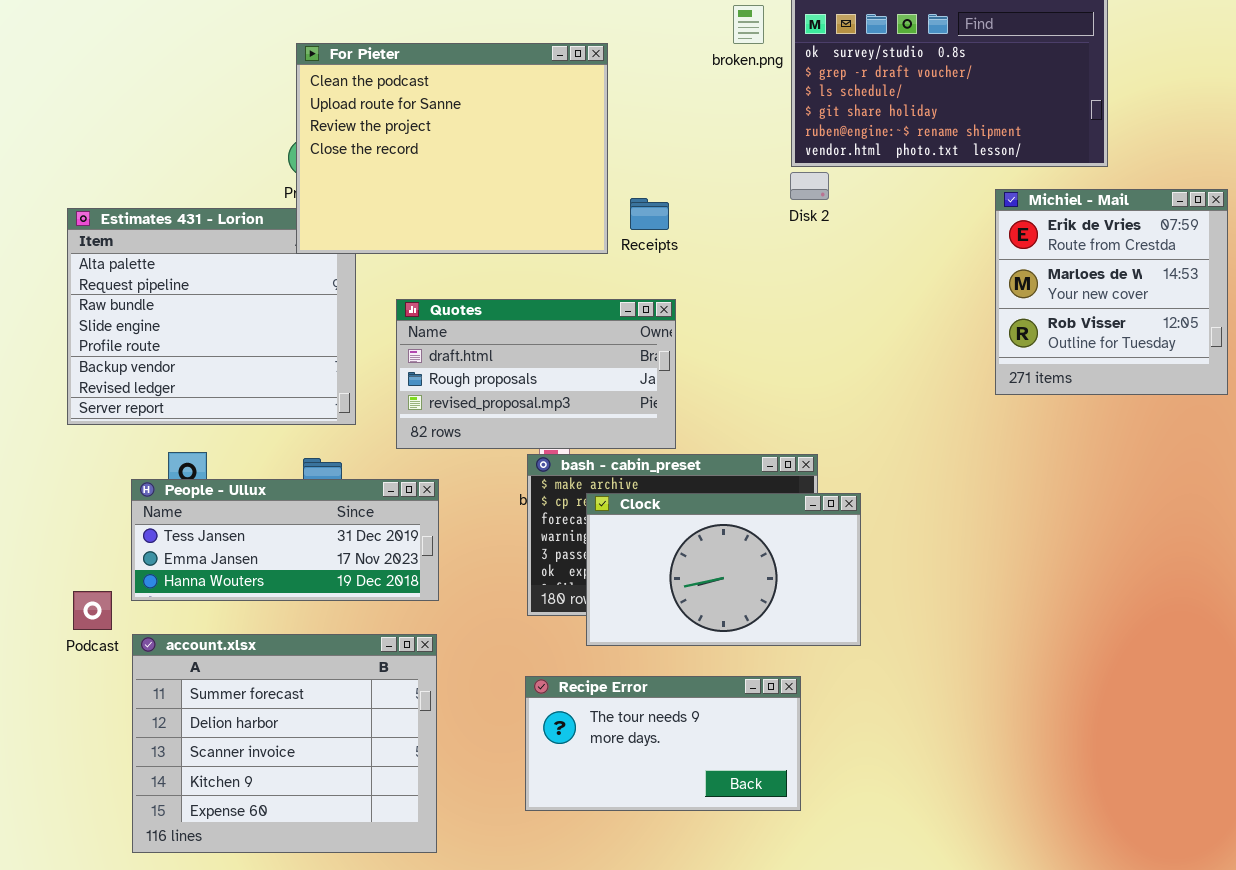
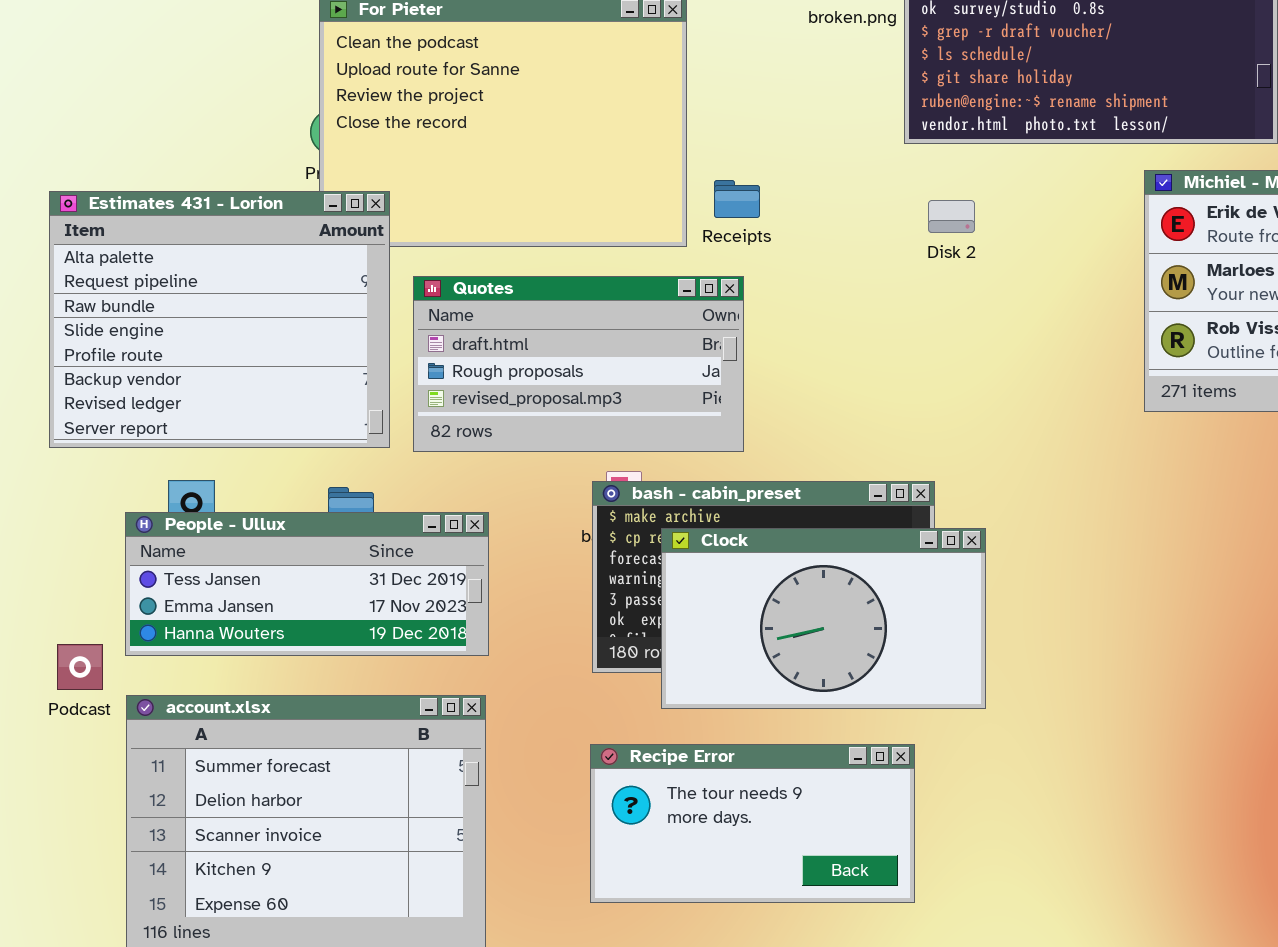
Disk 2: [790,172,829,200] -> [928,200,975,233], moved
Estimates 431 - Lorion: [67,208,356,425] -> [49,191,390,448], raised
Quotes: [396,299,676,449] -> [413,276,744,452], moved

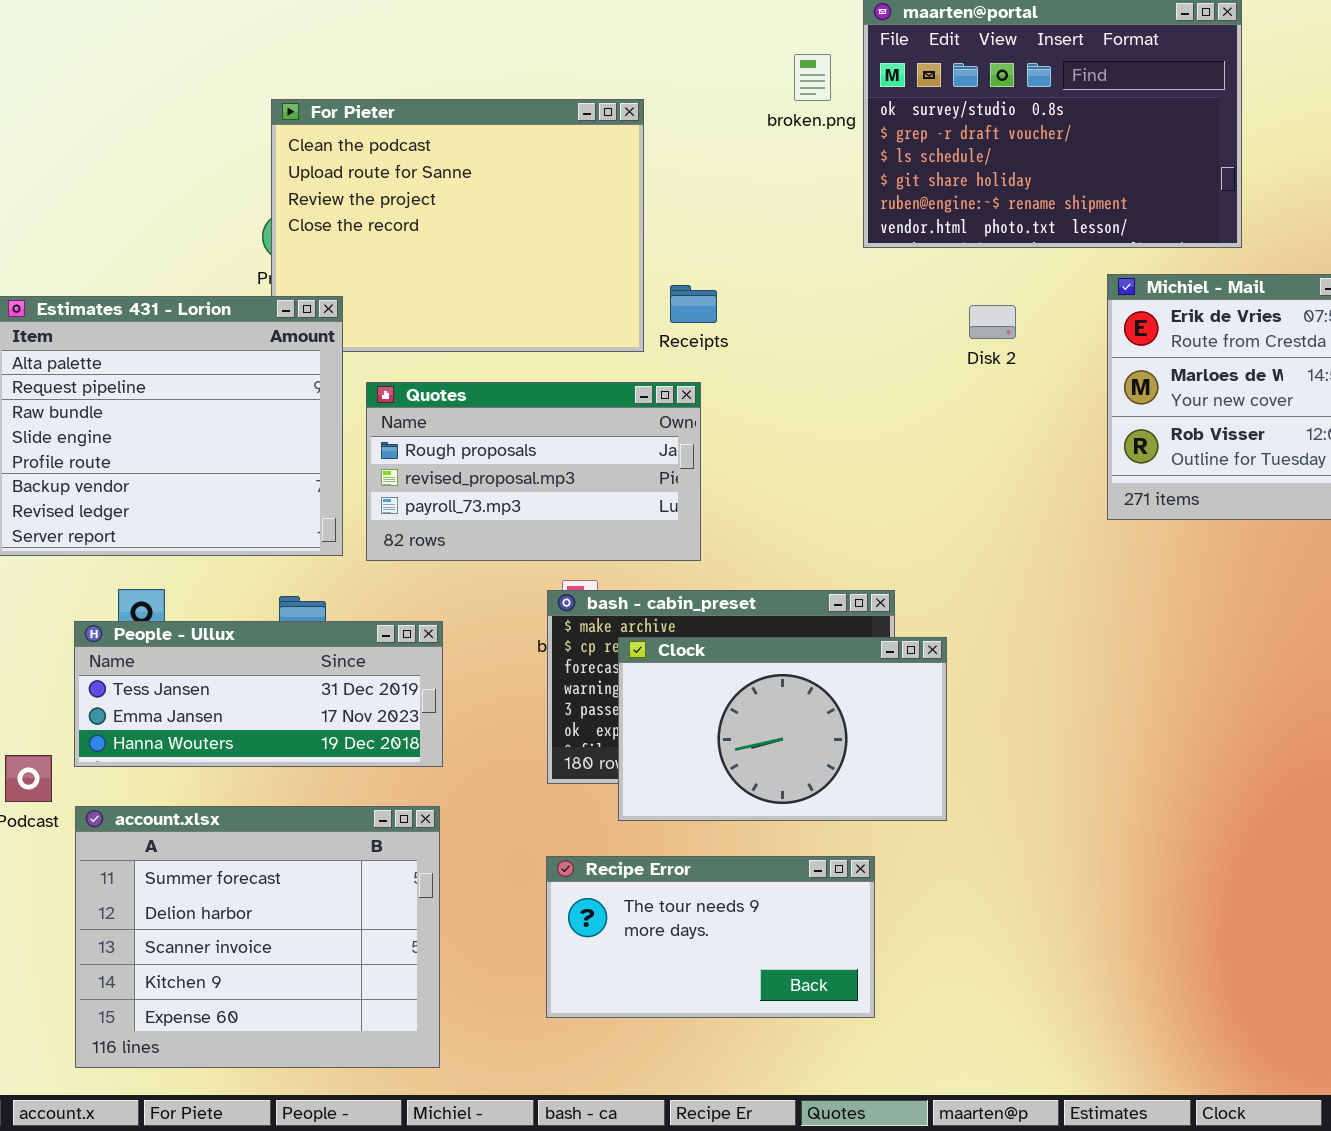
Disk 2: [928,200,975,233] -> [969,305,1016,339], moved
Quotes: [413,276,744,452] -> [366,382,701,561], scrolled down 1 row

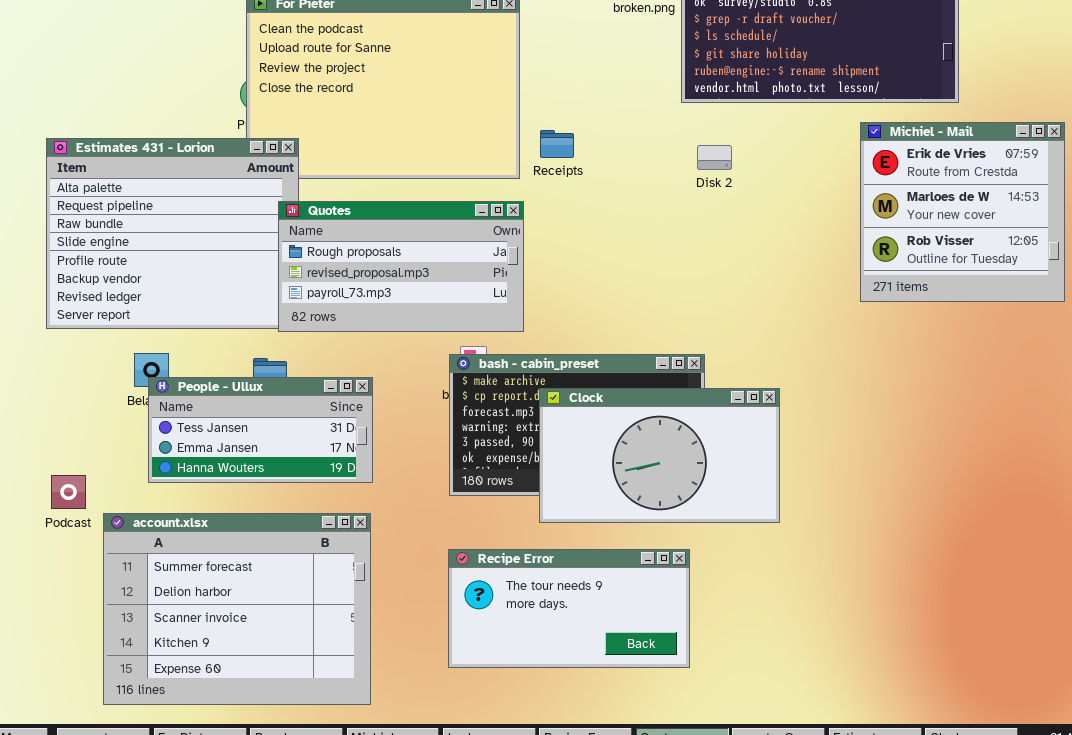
Disk 2: [969,305,1016,339] -> [697,145,732,170], moved
Quotes: [366,382,701,561] -> [278,201,524,332], moved
People - Ullux: [74,621,443,767] -> [148,377,373,483], resized
Clock: [618,637,947,821] -> [539,388,780,523], moved

